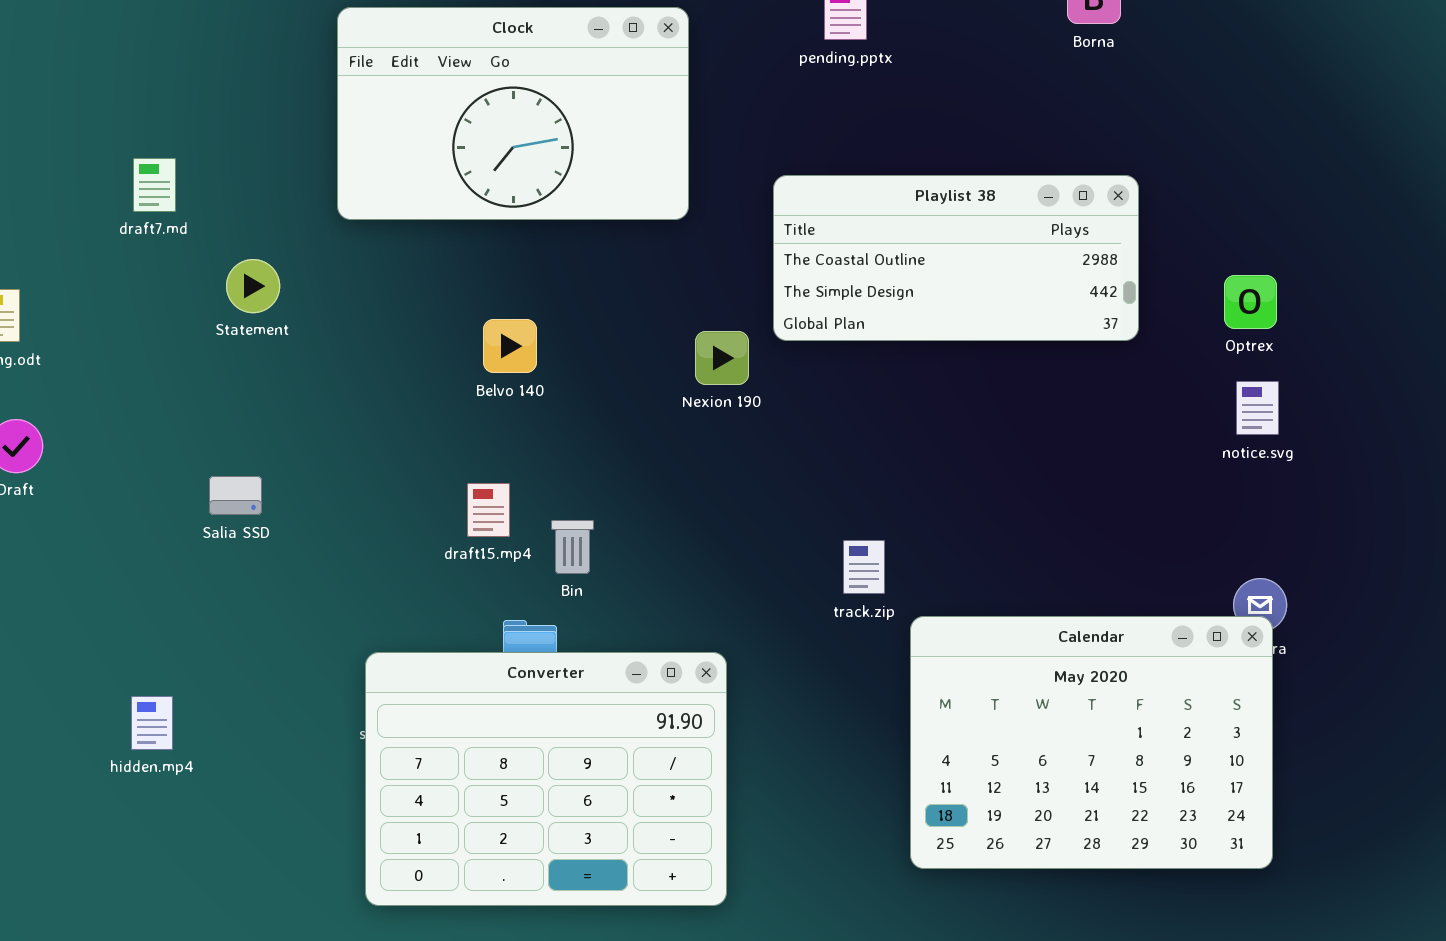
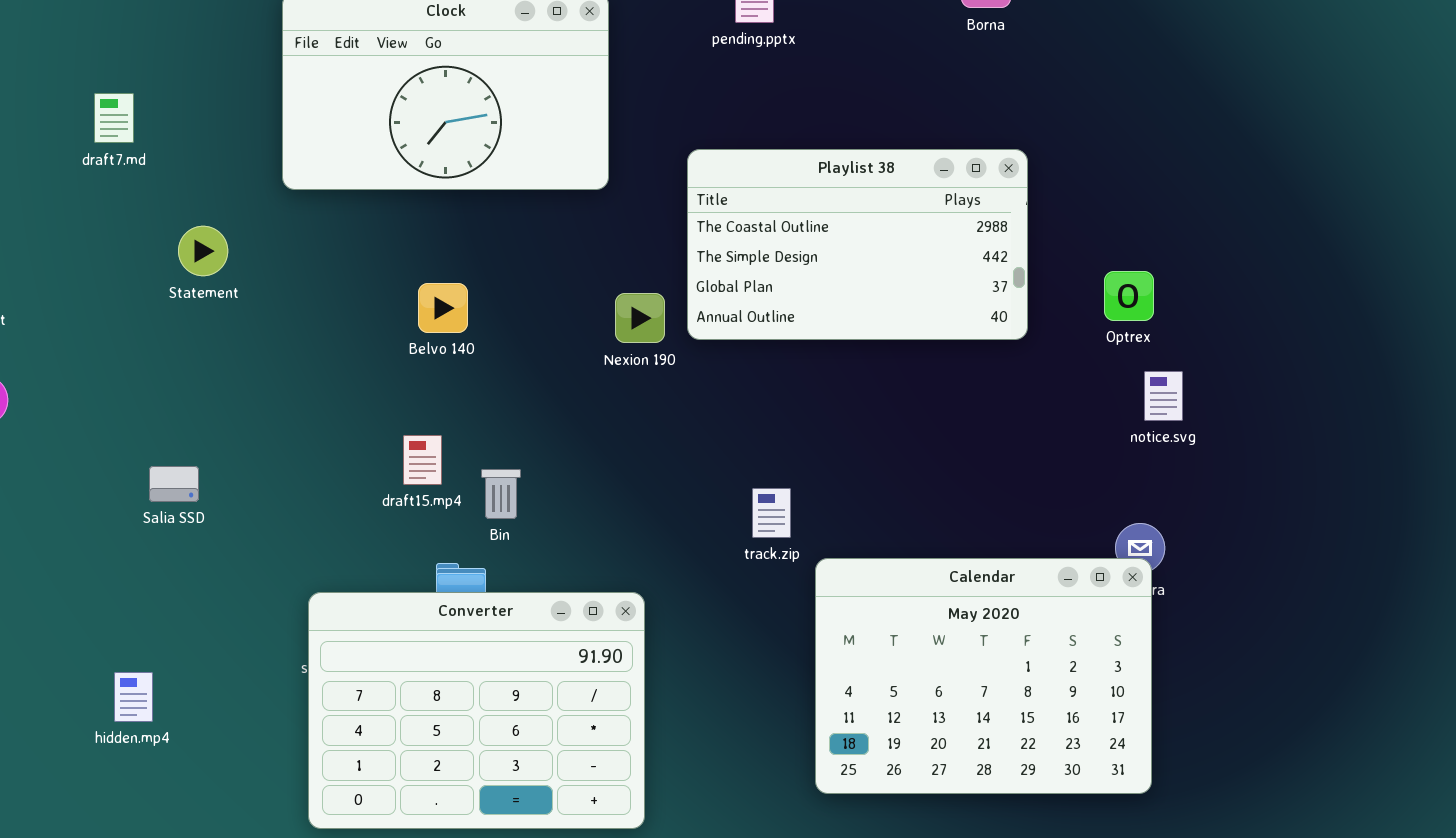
draft7.md: [133,158,176,212] -> [94,93,134,143], moved
Playlist 38: [773,175,1139,341] -> [687,149,1028,340], resized
Optrex: [1224,275,1277,329] -> [1104,271,1154,321], moved
notice.svg: [1236,381,1279,435] -> [1144,371,1183,421], moved
Salia SSD: [209,476,262,515] -> [149,466,199,502], moved
hidden.mp4: [131,696,173,750] -> [114,672,153,722], moved

